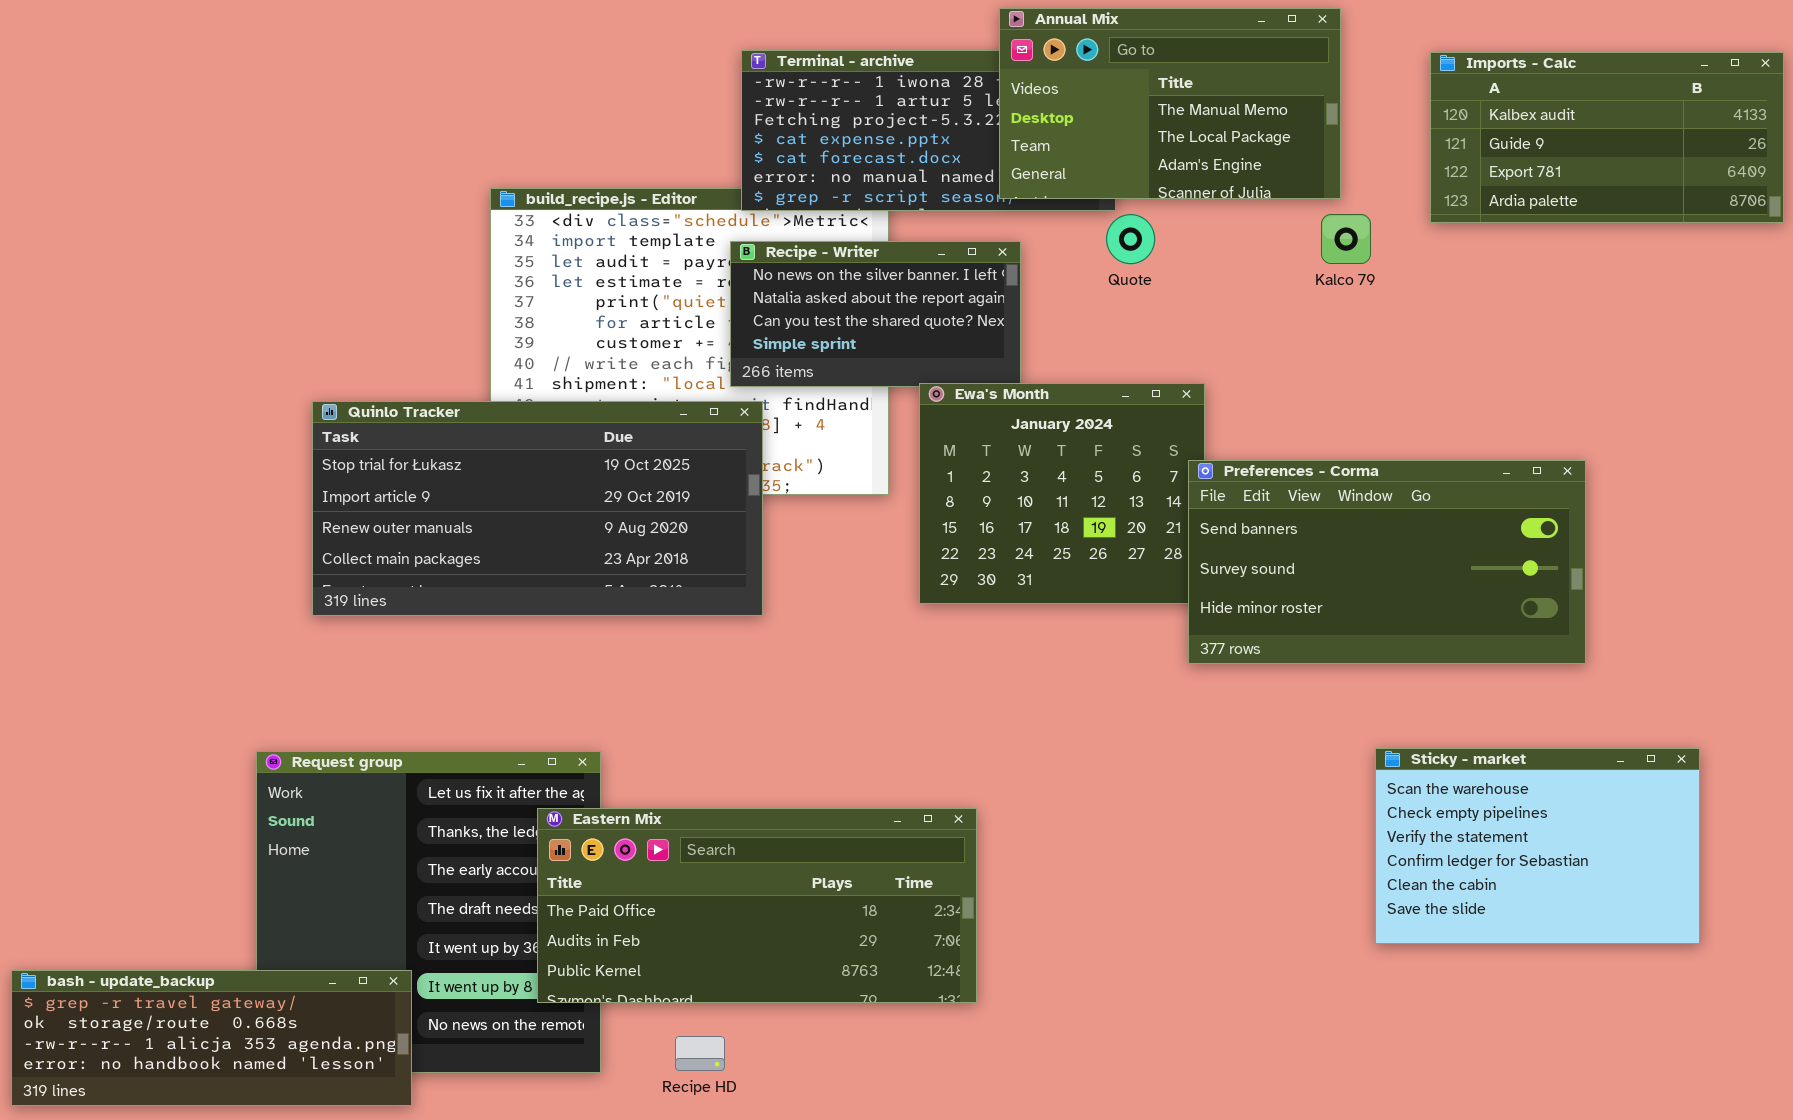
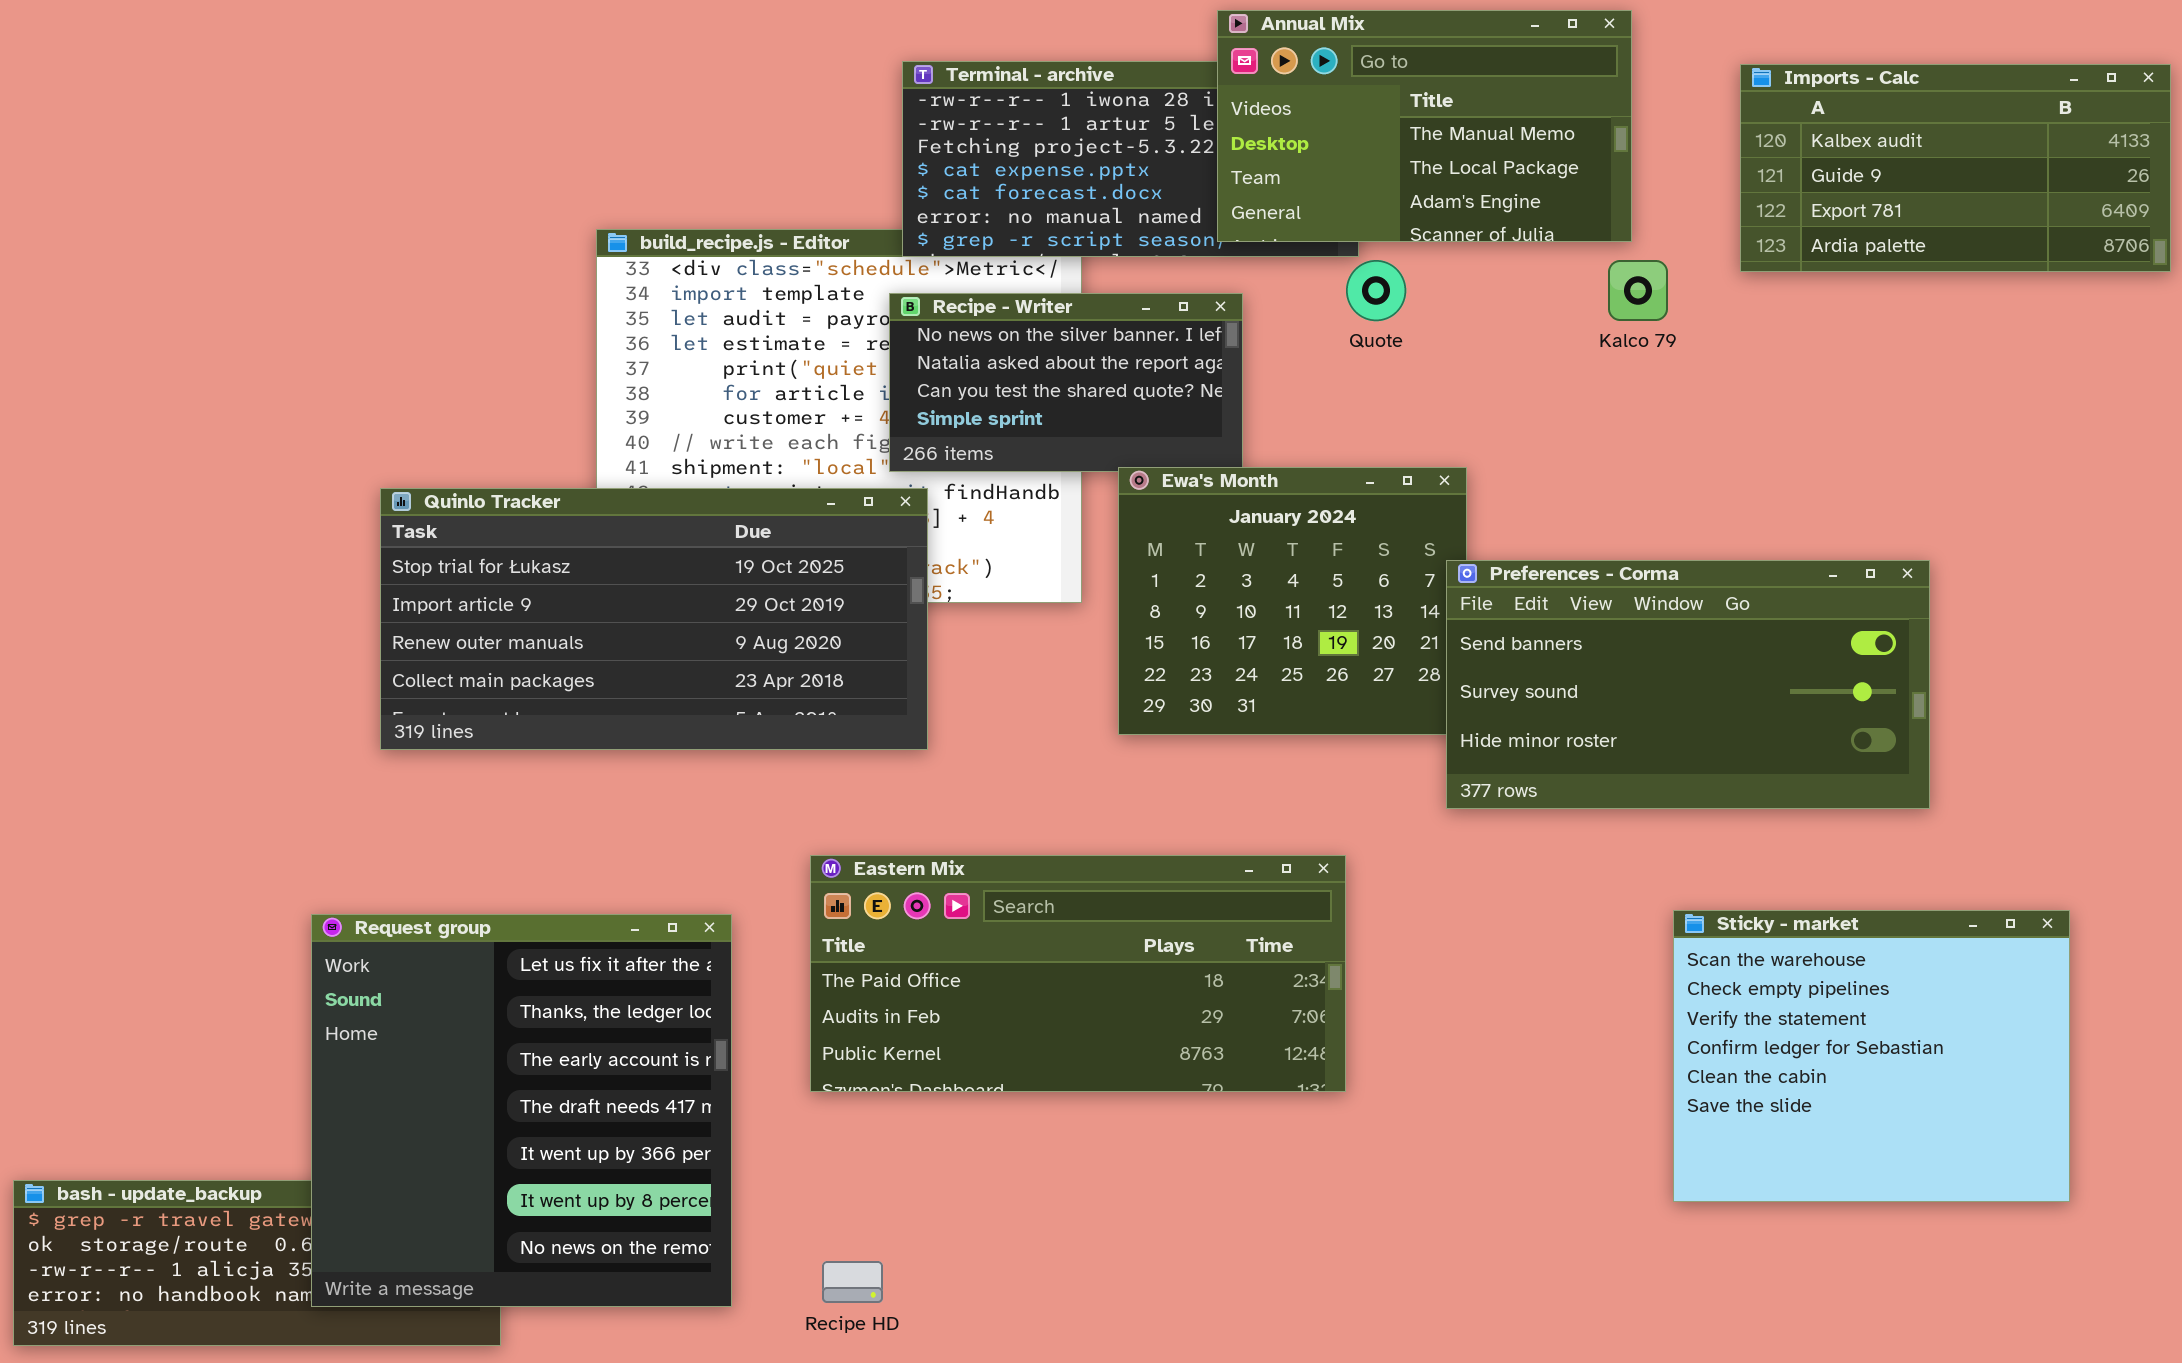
Sticky - market: [1375,748,1700,944] -> [1673,910,2070,1202], resized
Request group: [256,751,601,1073] -> [311,914,732,1307], raised
Eastern Mix: [537,808,977,1003] -> [810,855,1346,1092], moved

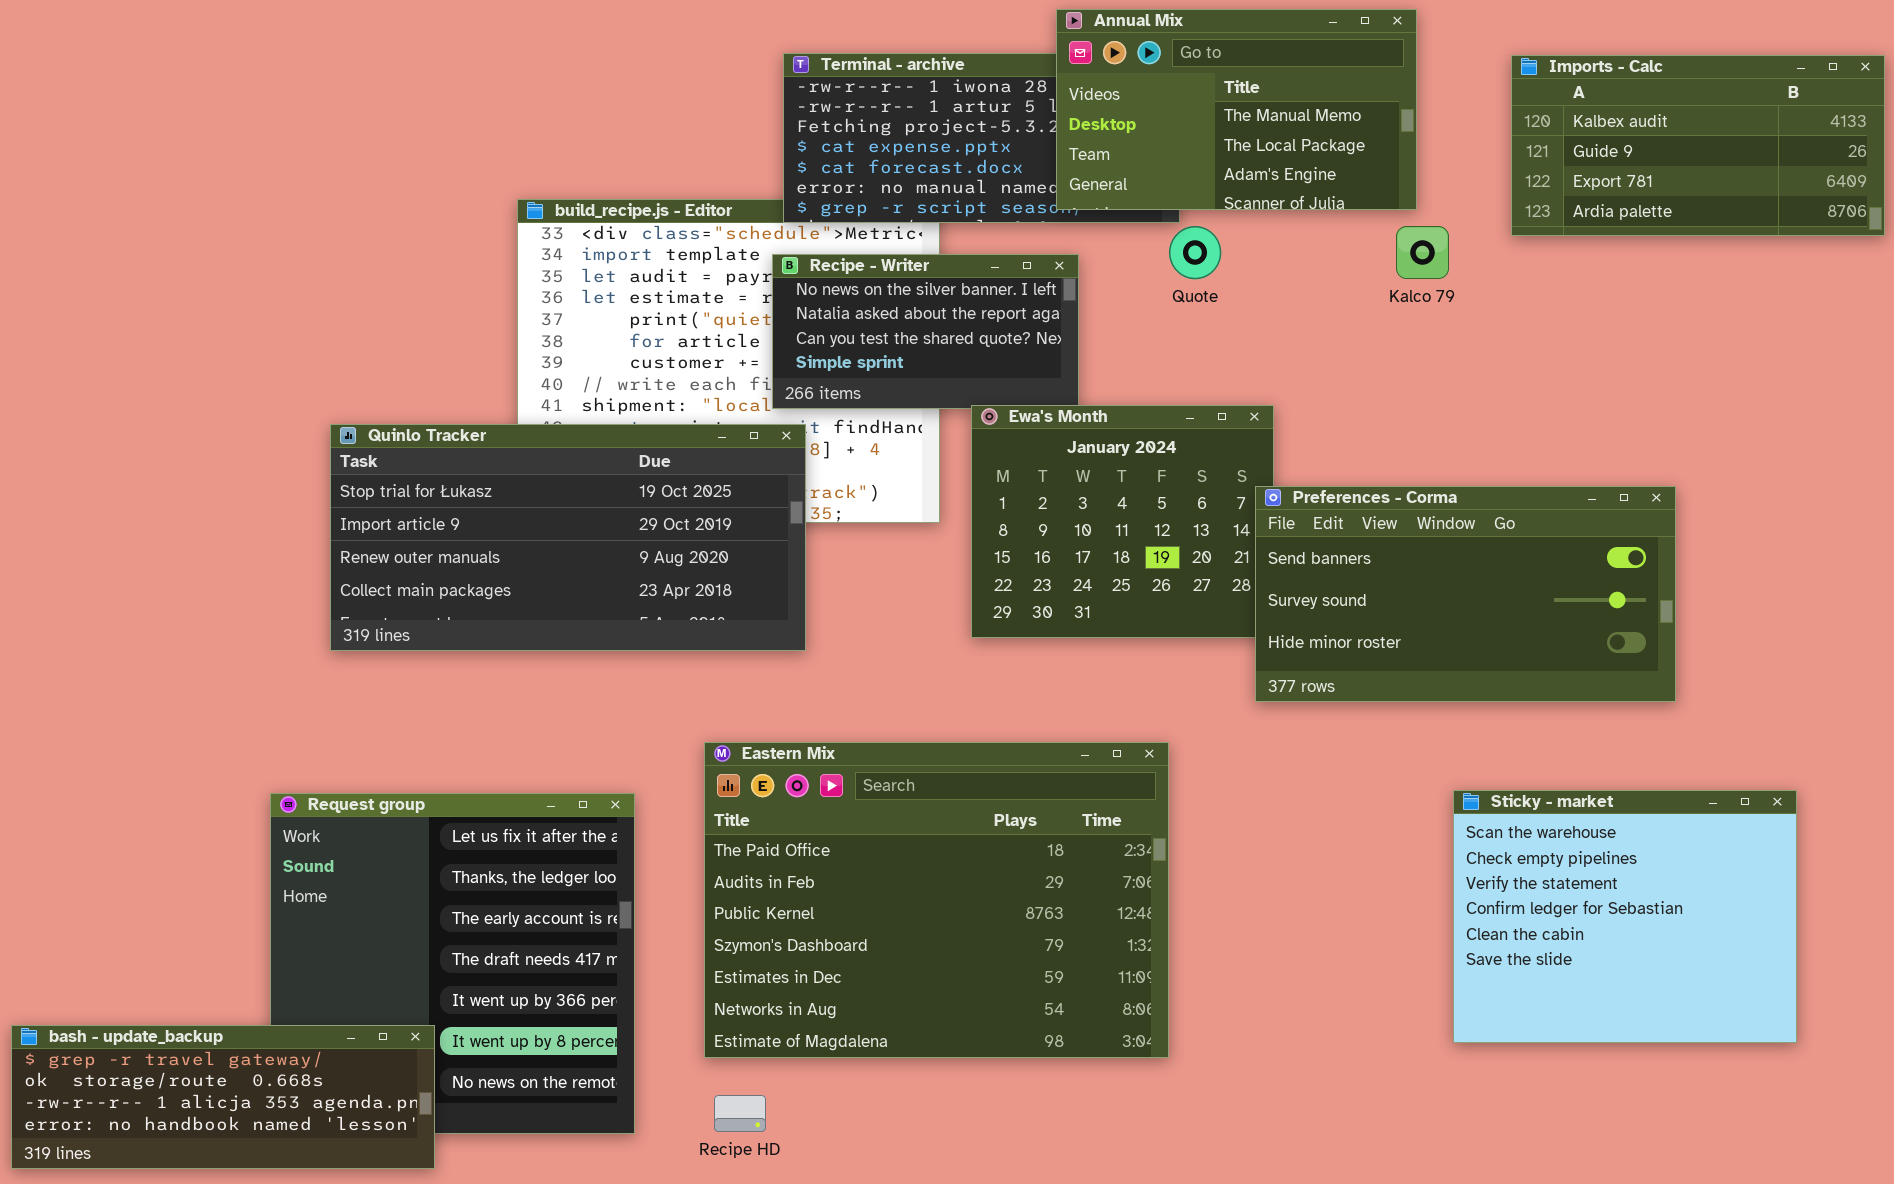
Eastern Mix: [810,855,1346,1092] -> [704,742,1169,1058], resized
bash - update_backup: [13,1180,501,1346] -> [11,1025,435,1169], raised

